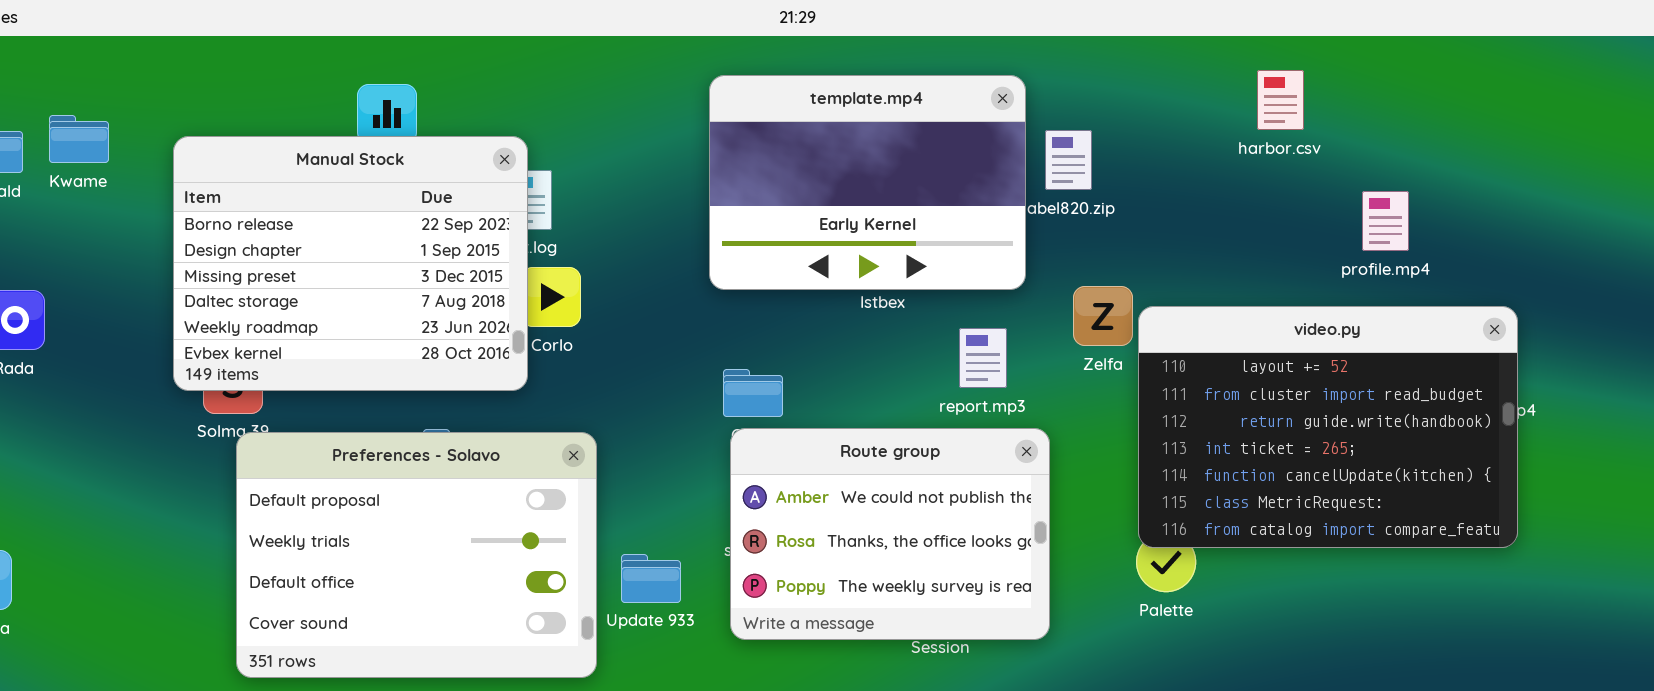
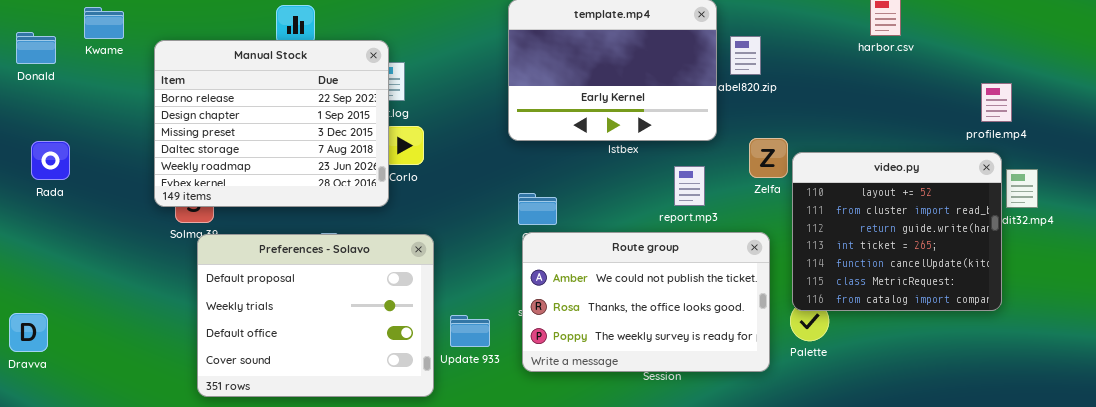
Kwame: [49,115,109,163] -> [84,7,124,39], moved
profile.mp4: [1362,191,1409,251] -> [981,83,1012,122], moved
video.py: [1138,306,1518,548] -> [792,152,1002,311], resized
Route group: [730,428,1050,640] -> [522,232,770,372], resized

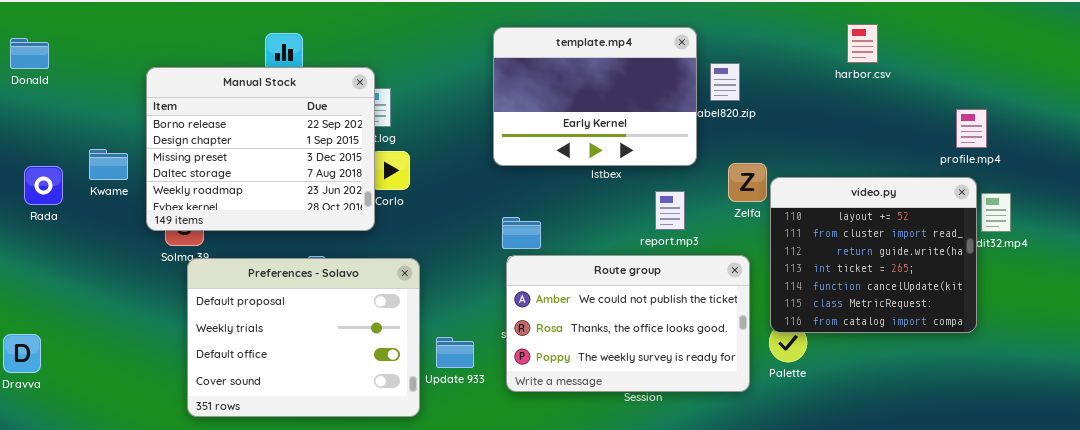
Kwame: [84,7,124,39] -> [89,149,128,180], moved
Donald: [16,32,56,64] -> [10,38,49,69], moved

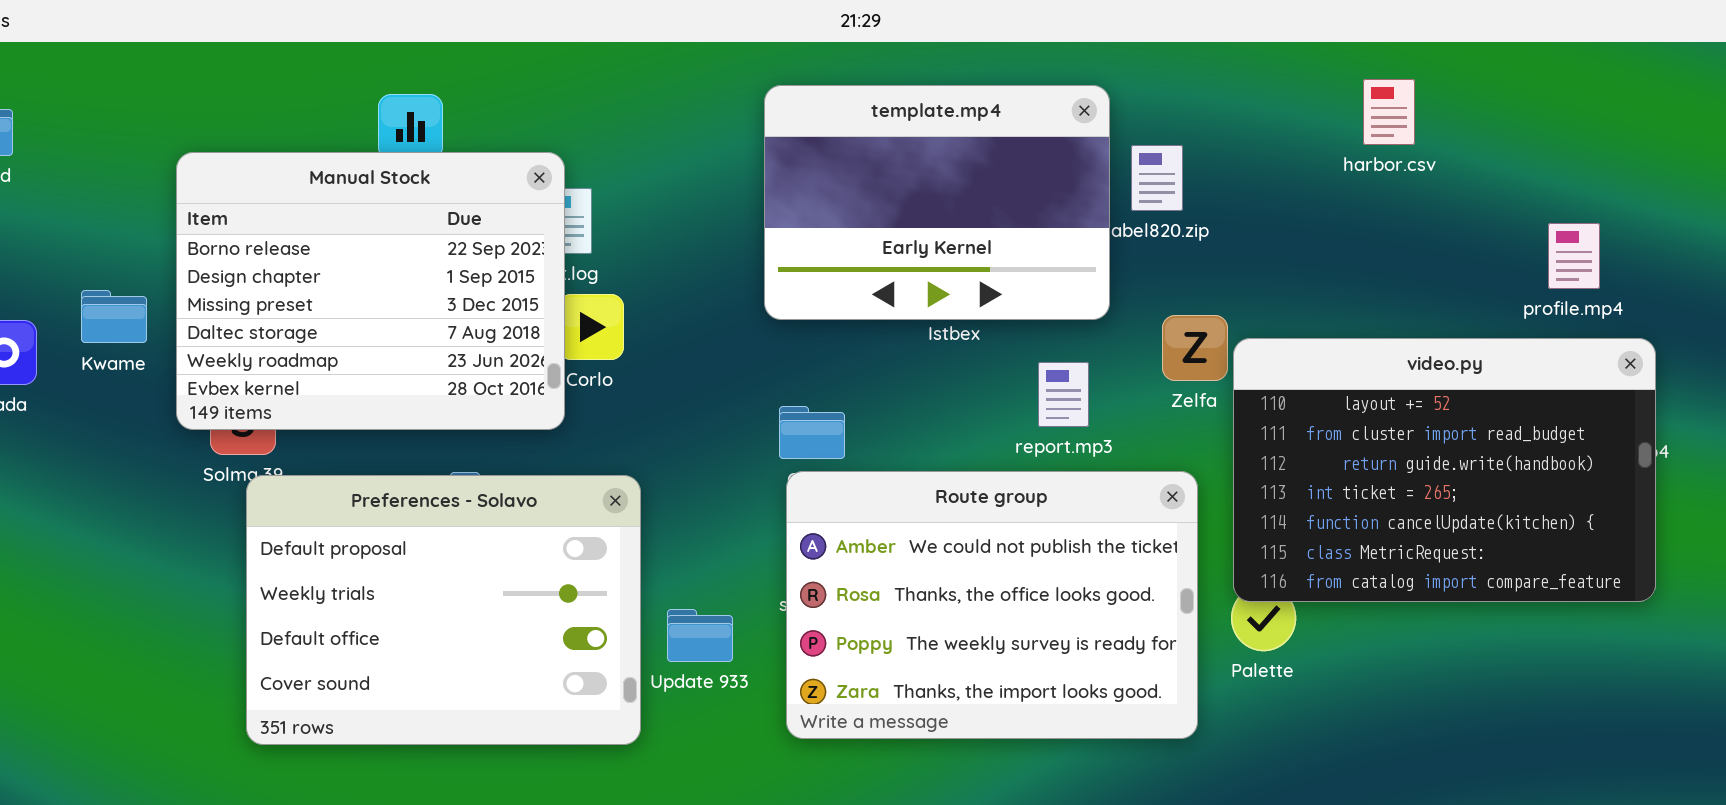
video.py: [770,177,977,333] -> [1233,338,1656,602], resized
Route group: [506,255,750,392] -> [786,471,1198,739], resized

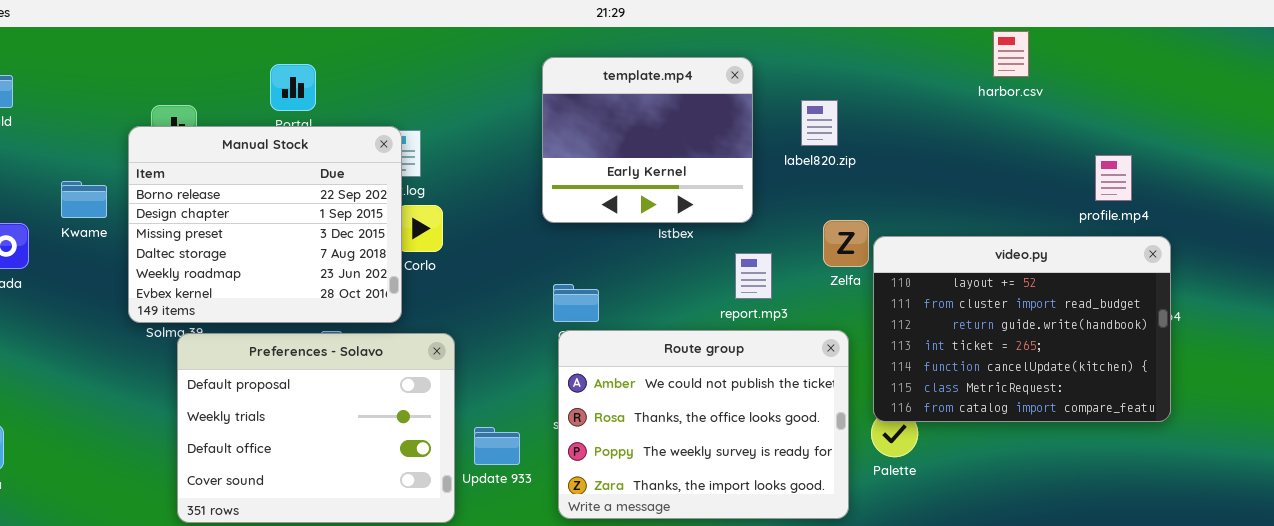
harbor.csv: [1363,79,1415,145] -> [993,31,1029,77], moved
template.mp4: [764,85,1110,320] -> [542,57,753,223], resized
Manual Stock: [176,152,565,430] -> [128,126,402,323], moved
Kwame: [81,290,147,343] -> [61,181,107,218], moved

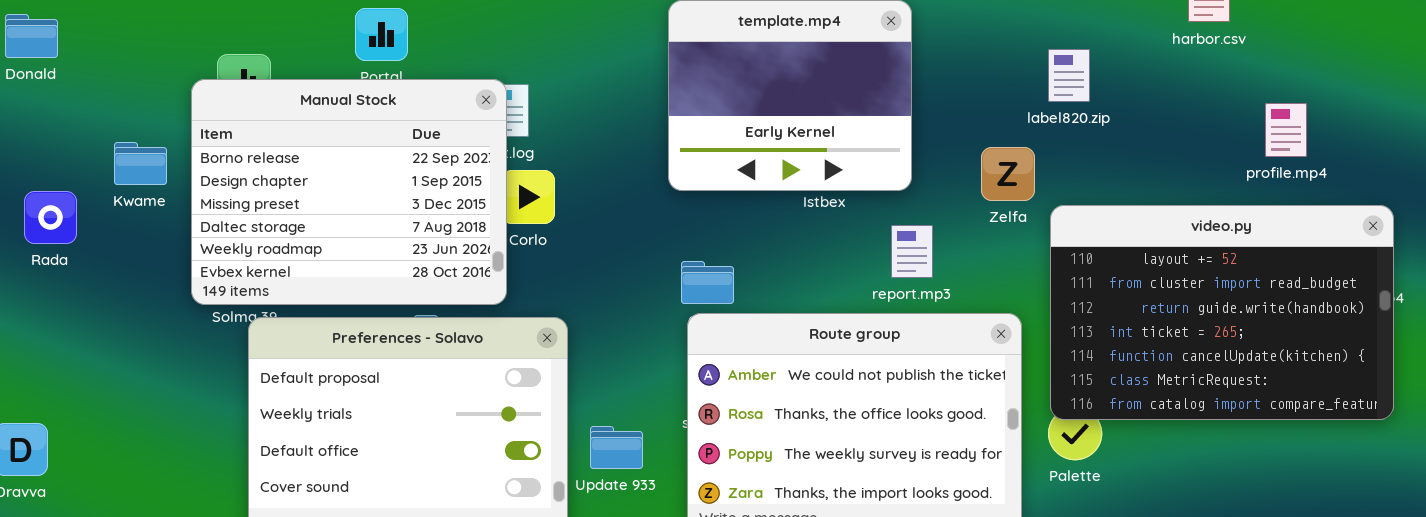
label820.zip: [801,100,838,146] -> [1048,49,1090,102], moved
profile.mp4: [1095,155,1132,201] -> [1265,103,1307,157], moved
Zelfa: [823,220,869,267] -> [981,147,1035,201], moved

